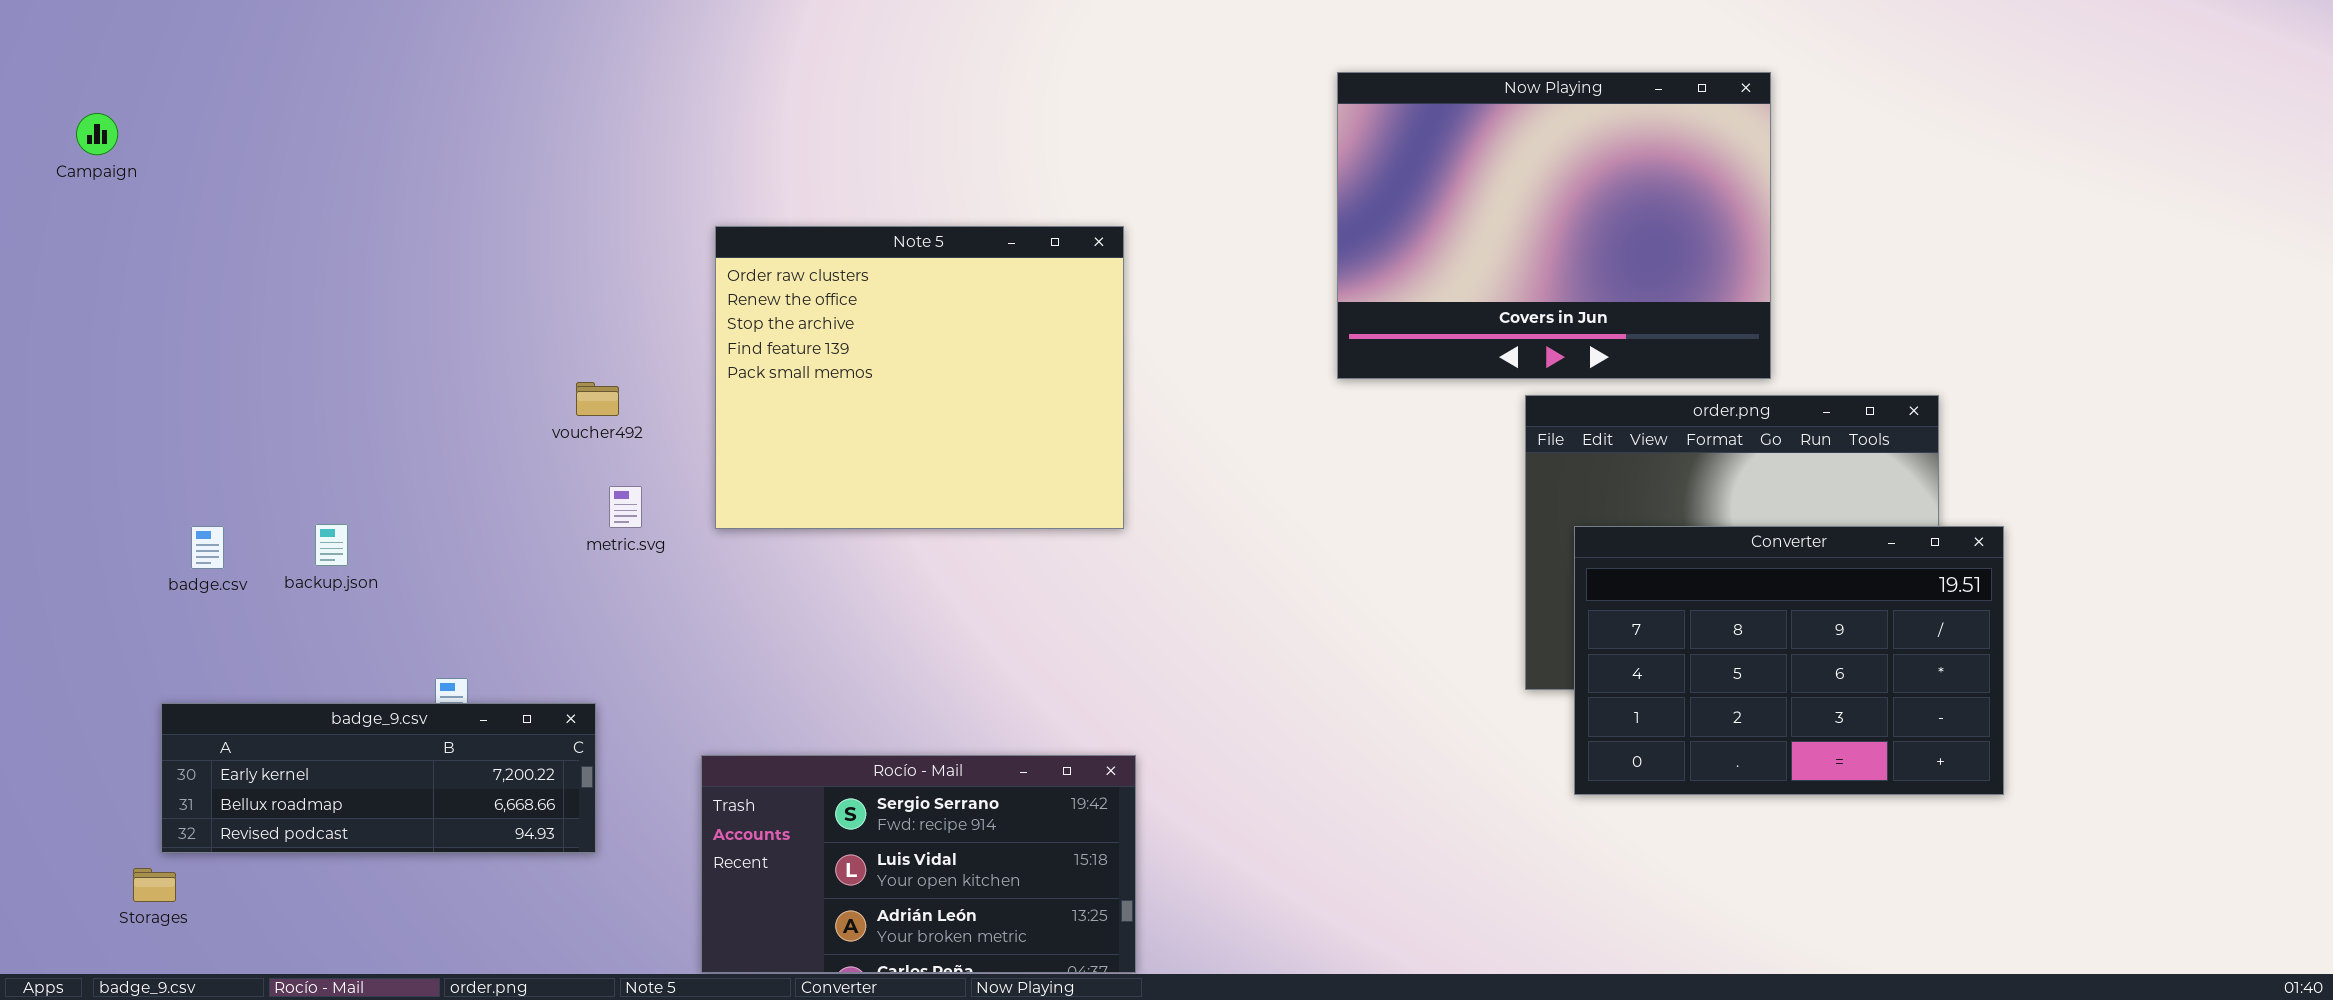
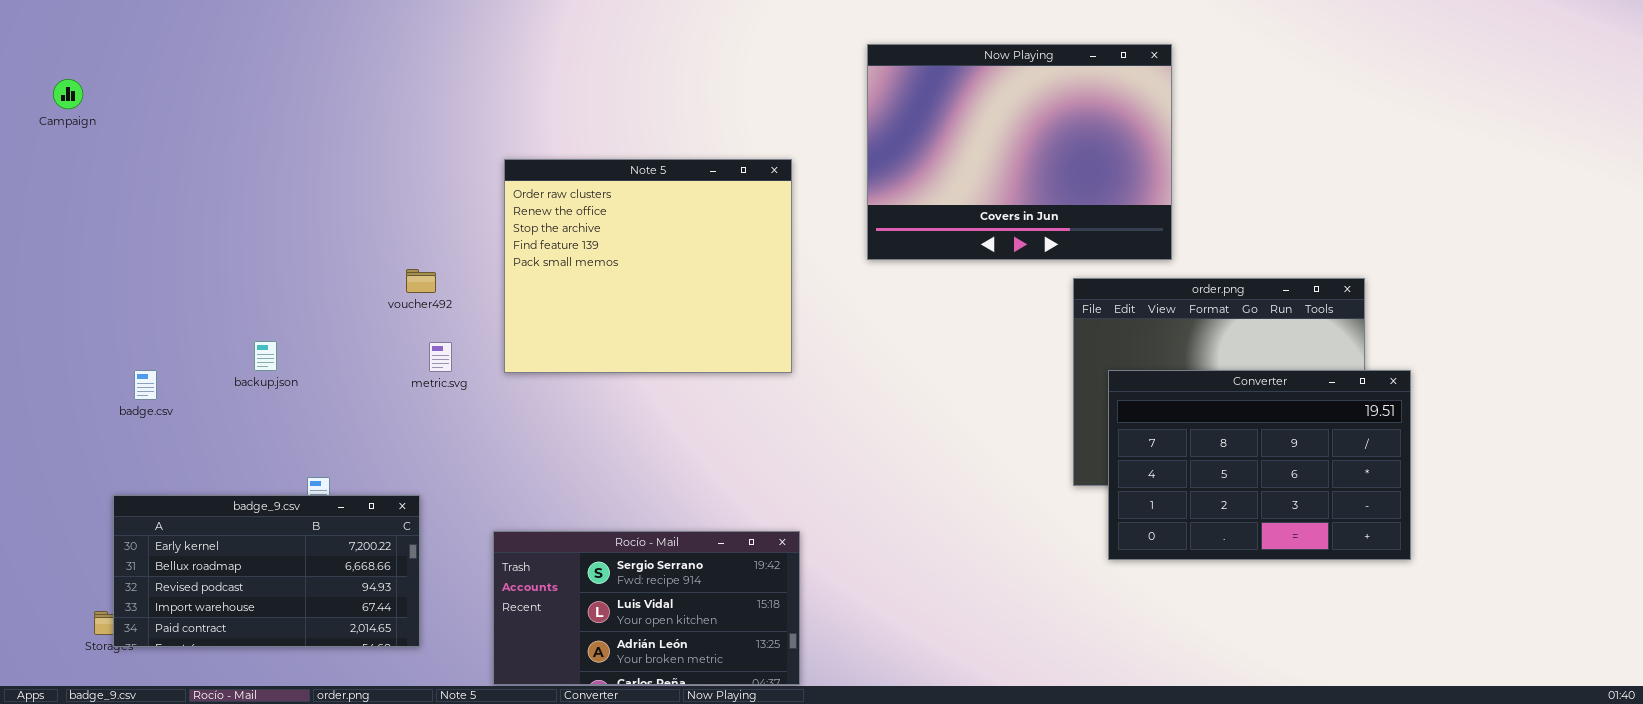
Now Playing: [1337,72,1771,379] -> [867,44,1172,260], moved
backup.json: [315,524,348,566] -> [254,341,277,371], moved
badge_9.csv: [161,703,596,853] -> [113,495,420,647], resized

